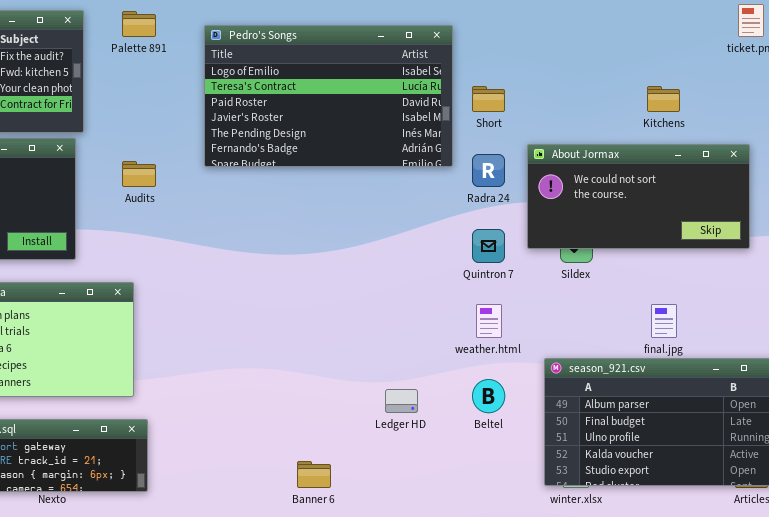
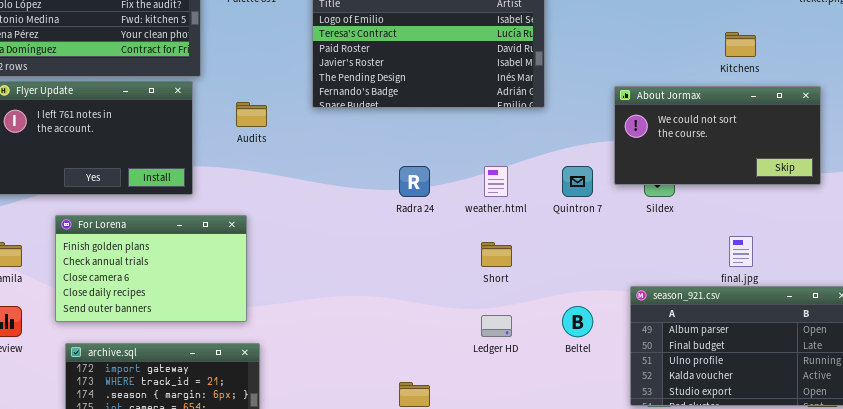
Short: [472,86,505,112] -> [481,242,512,267], moved
Radra 24: [472,154,505,187] -> [399,166,430,197], moved
weather.html: [476,304,502,338] -> [484,166,508,197], moved

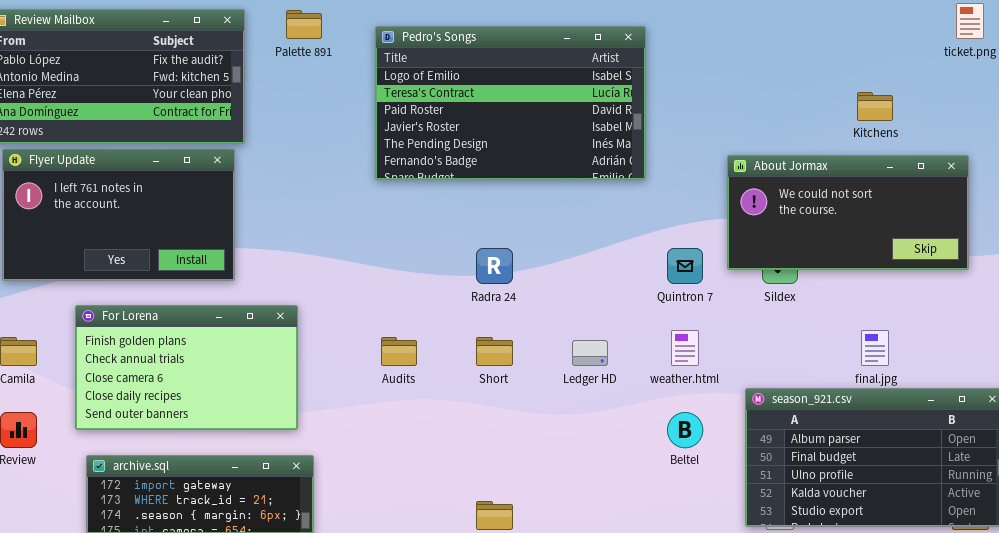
Audits: [236,102,267,127] -> [381,337,417,366], moved
weather.html: [484,166,508,197] -> [671,330,699,366], moved
Short: [481,242,512,267] -> [476,337,513,366], moved
Ledger HD: [481,315,512,337] -> [572,340,608,366], moved

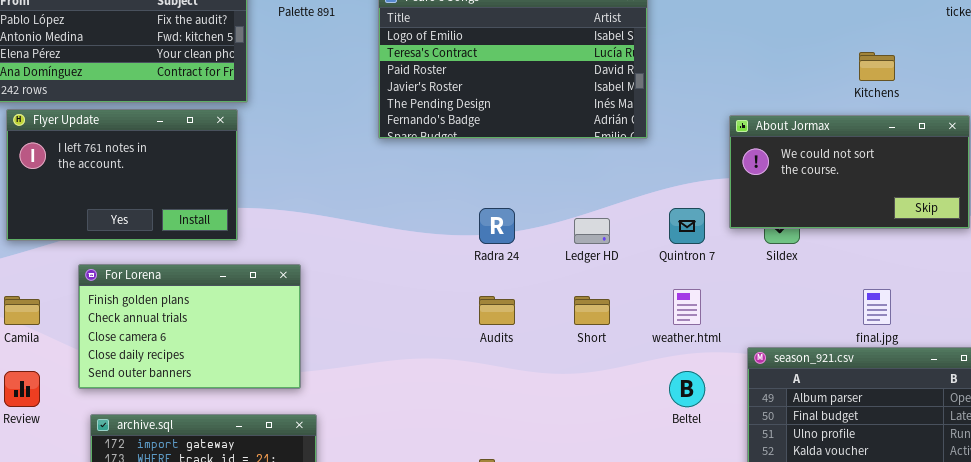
Audits: [381,337,417,366] -> [479,296,515,325], moved
Short: [476,337,513,366] -> [574,296,610,325], moved
Ledger HD: [572,340,608,366] -> [574,218,610,244], moved

